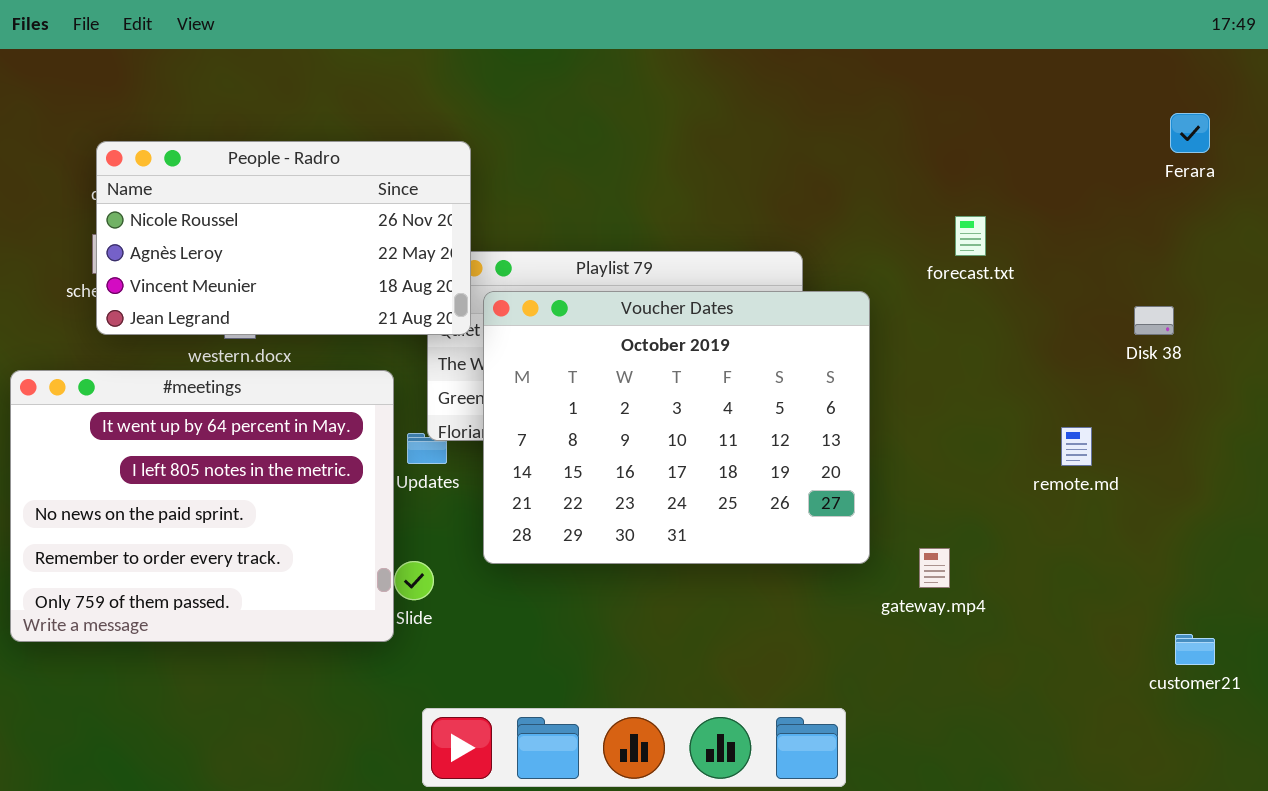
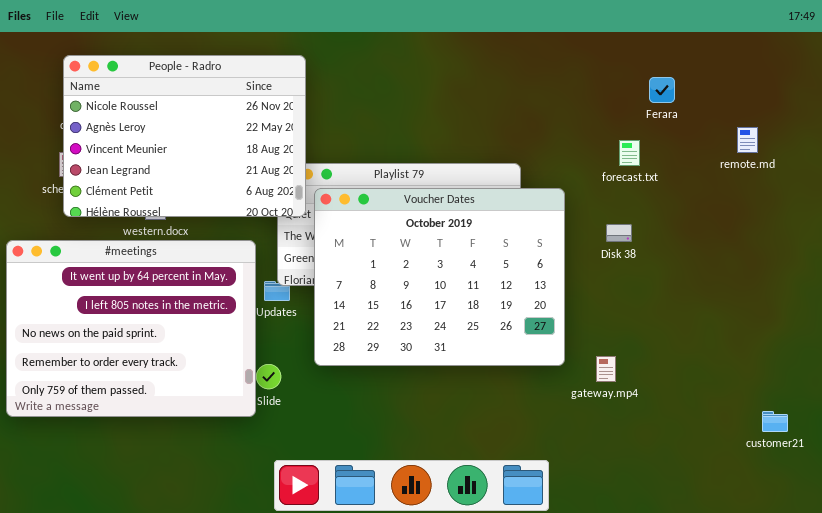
Ferara: [1170,113,1210,153] -> [649,77,675,103], moved
People - Radro: [96,141,471,335] -> [63,55,306,217], resized
Disk 38: [1134,306,1174,335] -> [606,224,632,242], moved
remote.md: [1061,427,1092,466] -> [737,127,758,153], moved

